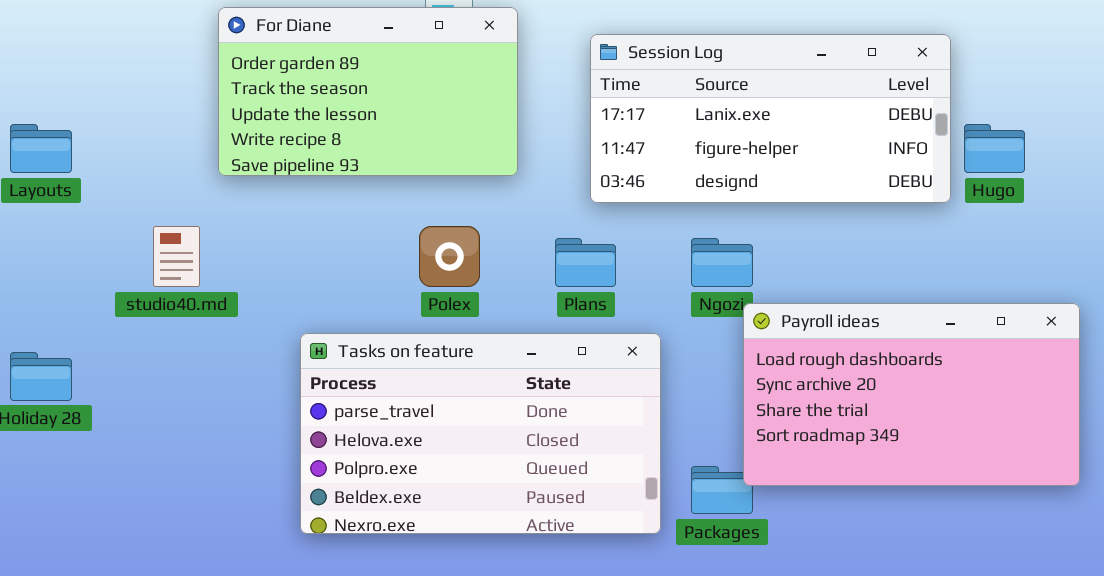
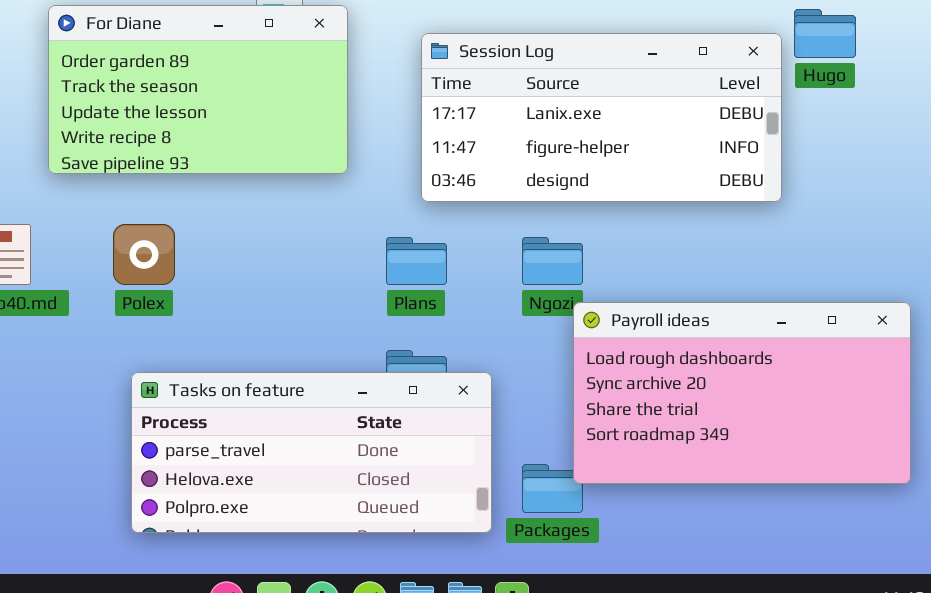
Hugo: [964,124,1025,173] -> [794,9,856,58], moved
Polex: [419,226,480,287] -> [113,224,175,285], moved
Tasks on feature: [300,333,661,534] -> [131,372,492,533], resized

